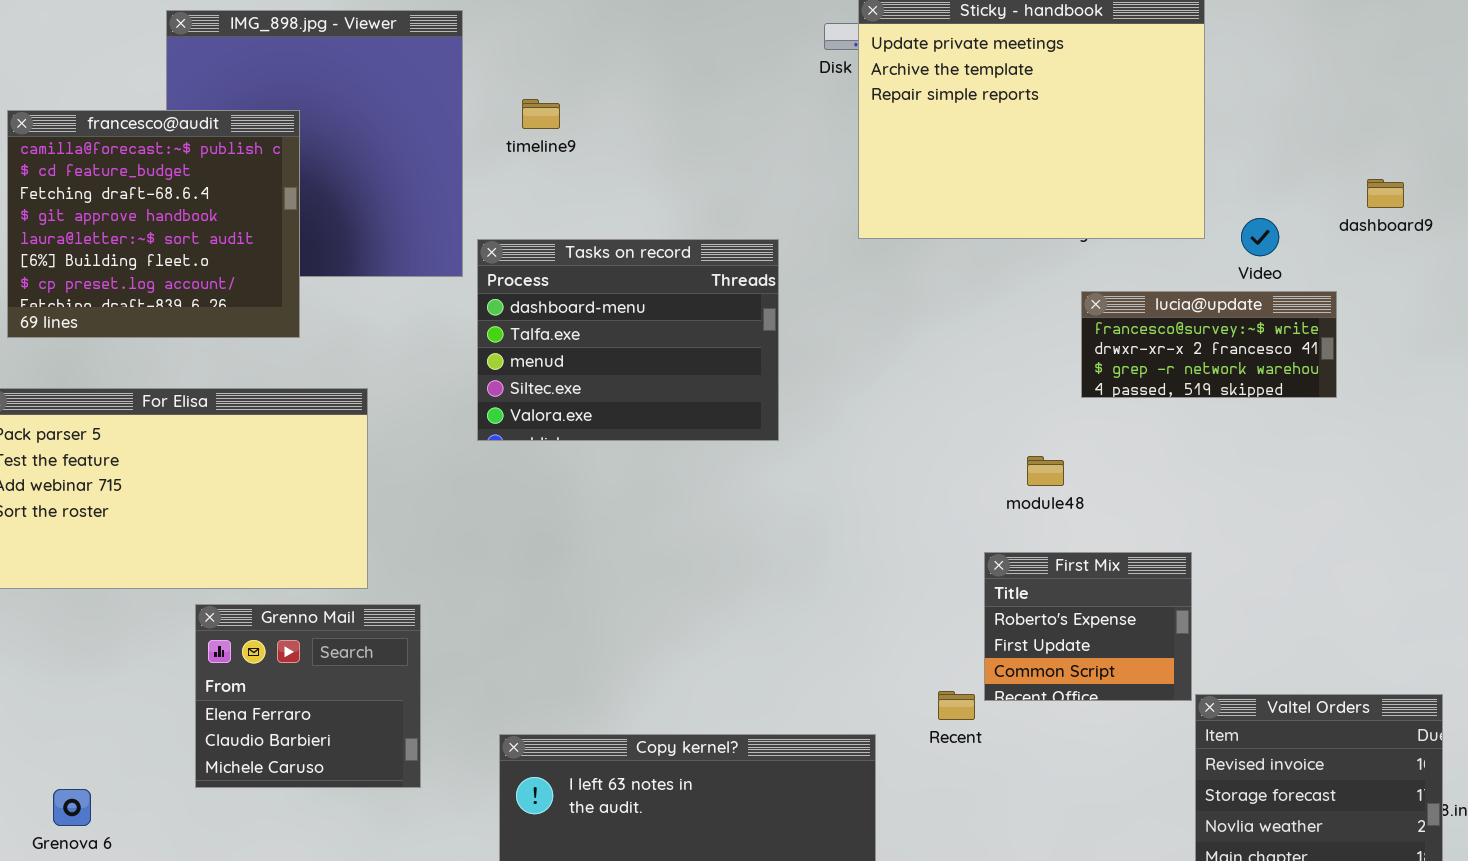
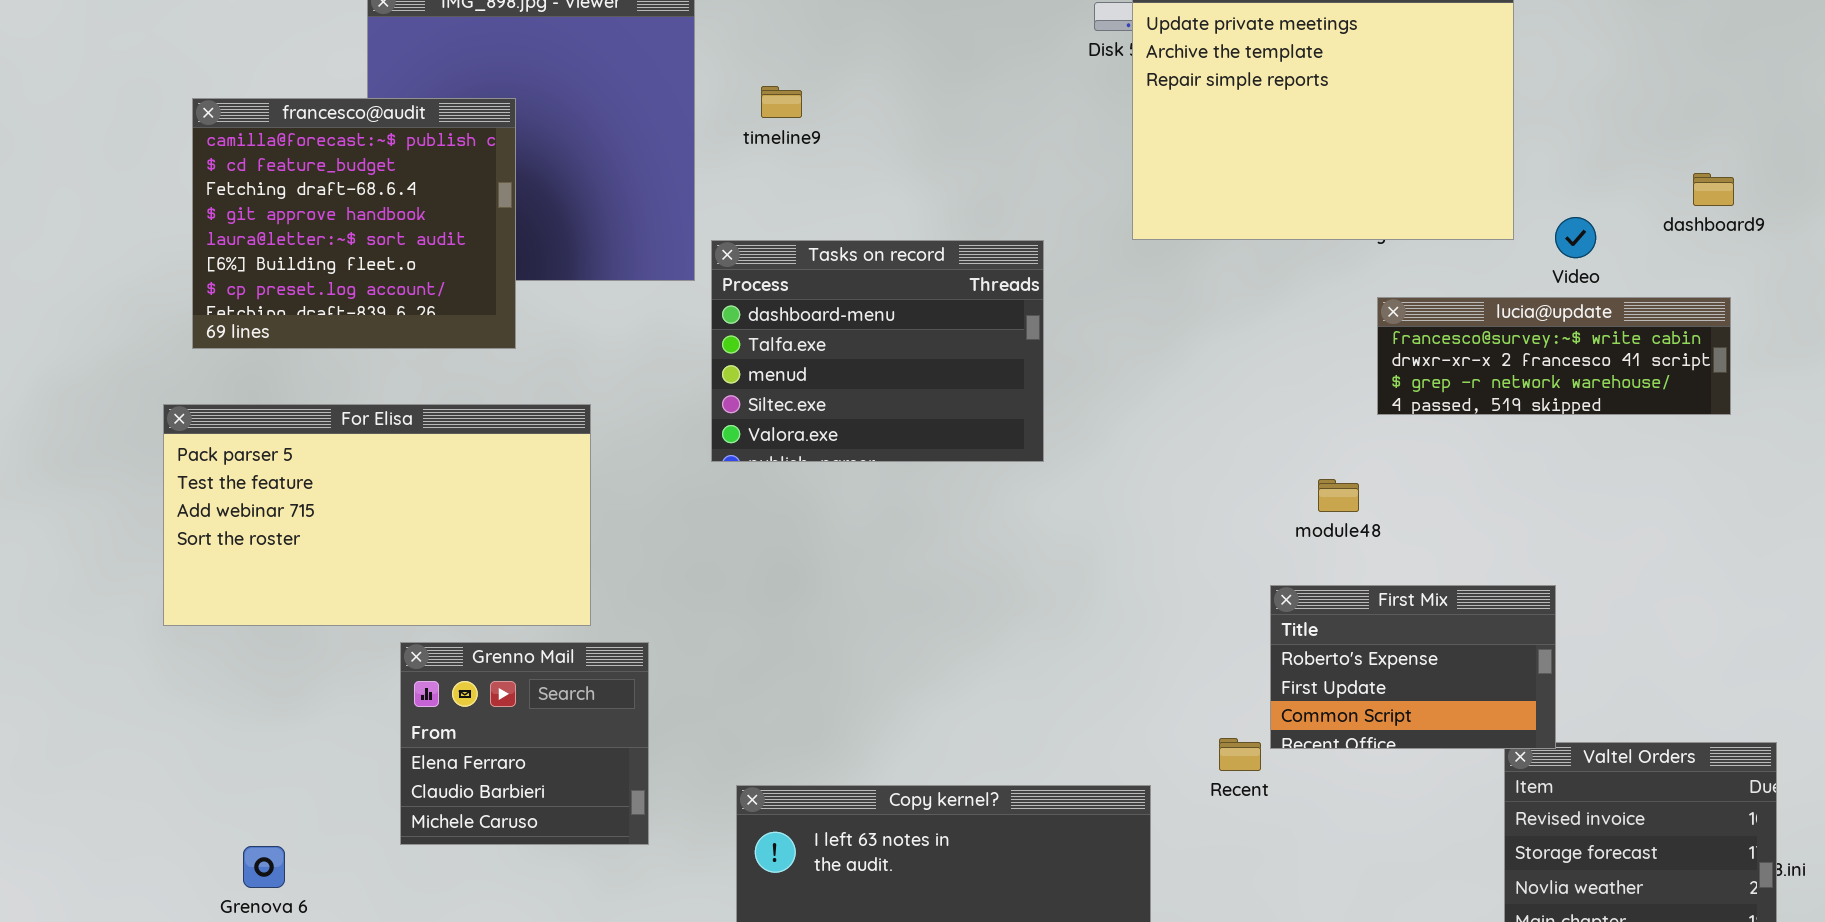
lucia@update: [1081,291,1337,398] -> [1377,297,1731,415], resized
First Mix: [984,552,1192,701] -> [1270,585,1556,749], resized

